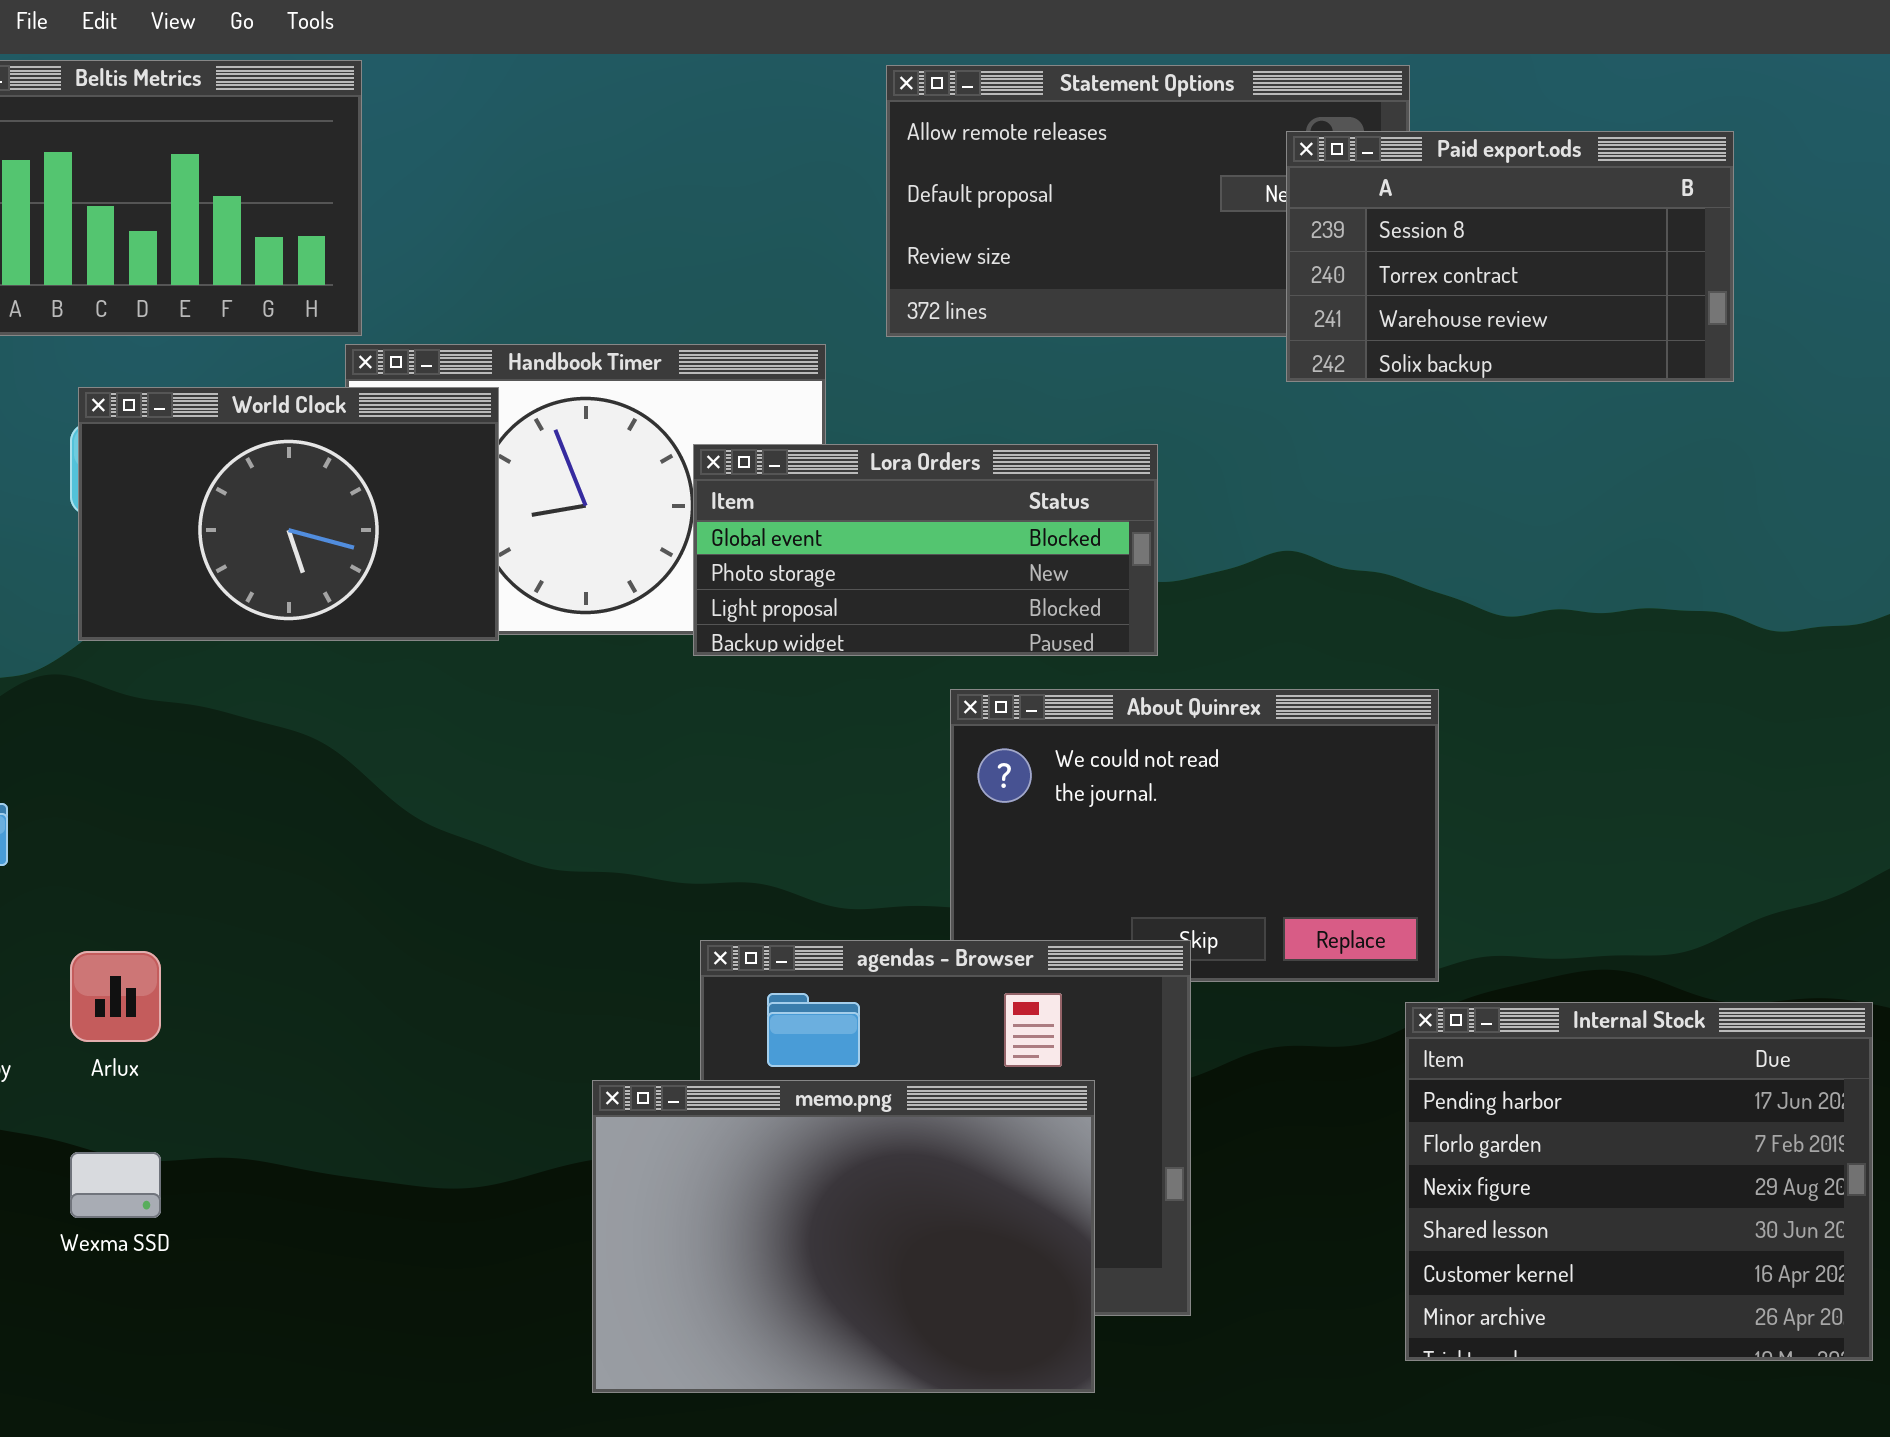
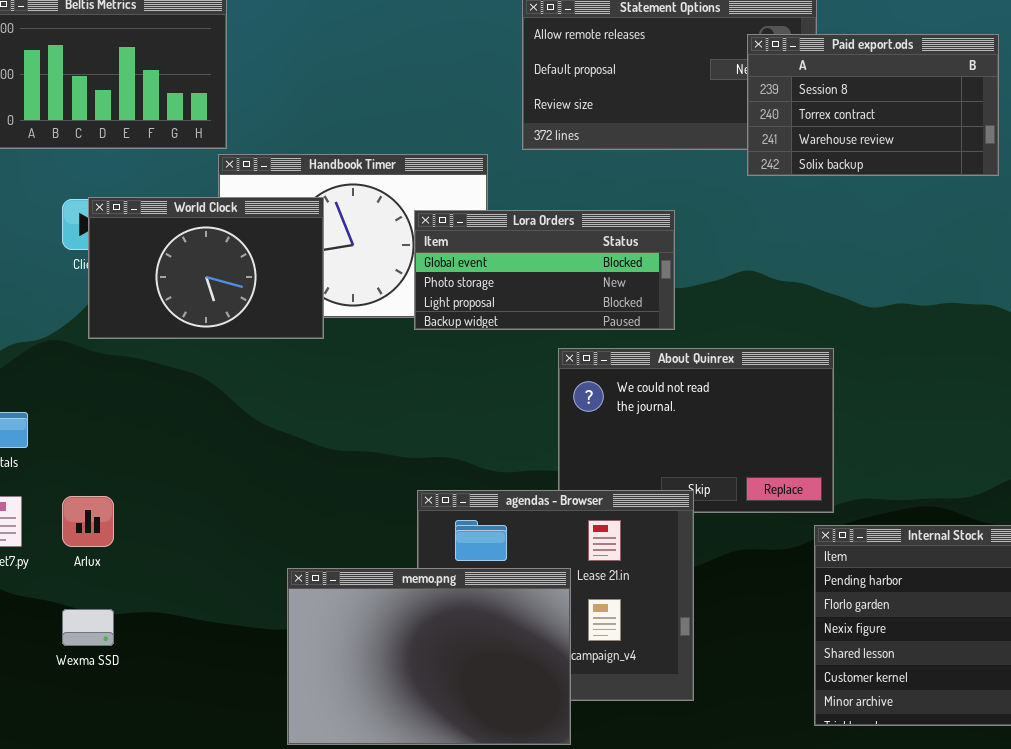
World Clock: [78,387,499,641] -> [88,197,324,339], moved
memo.png: [592,1080,1095,1393] -> [287,568,571,745], moved

